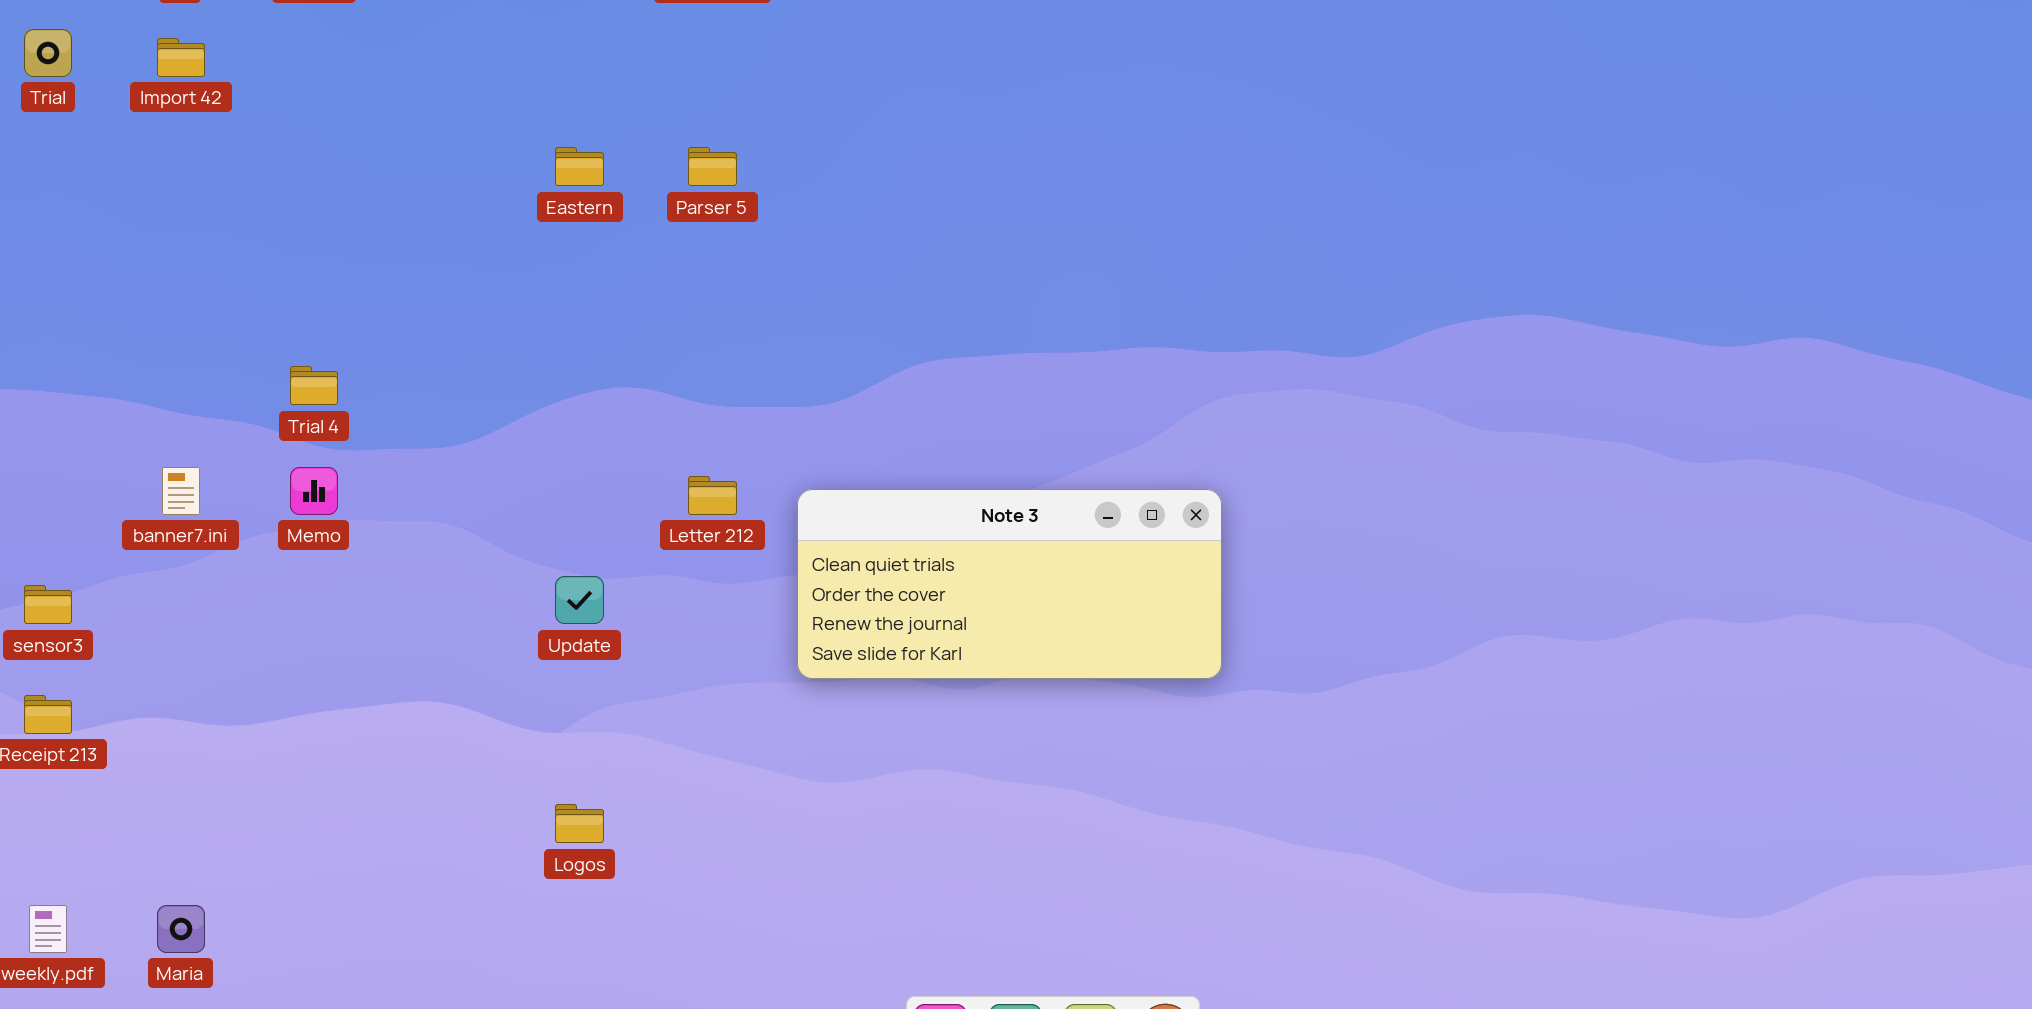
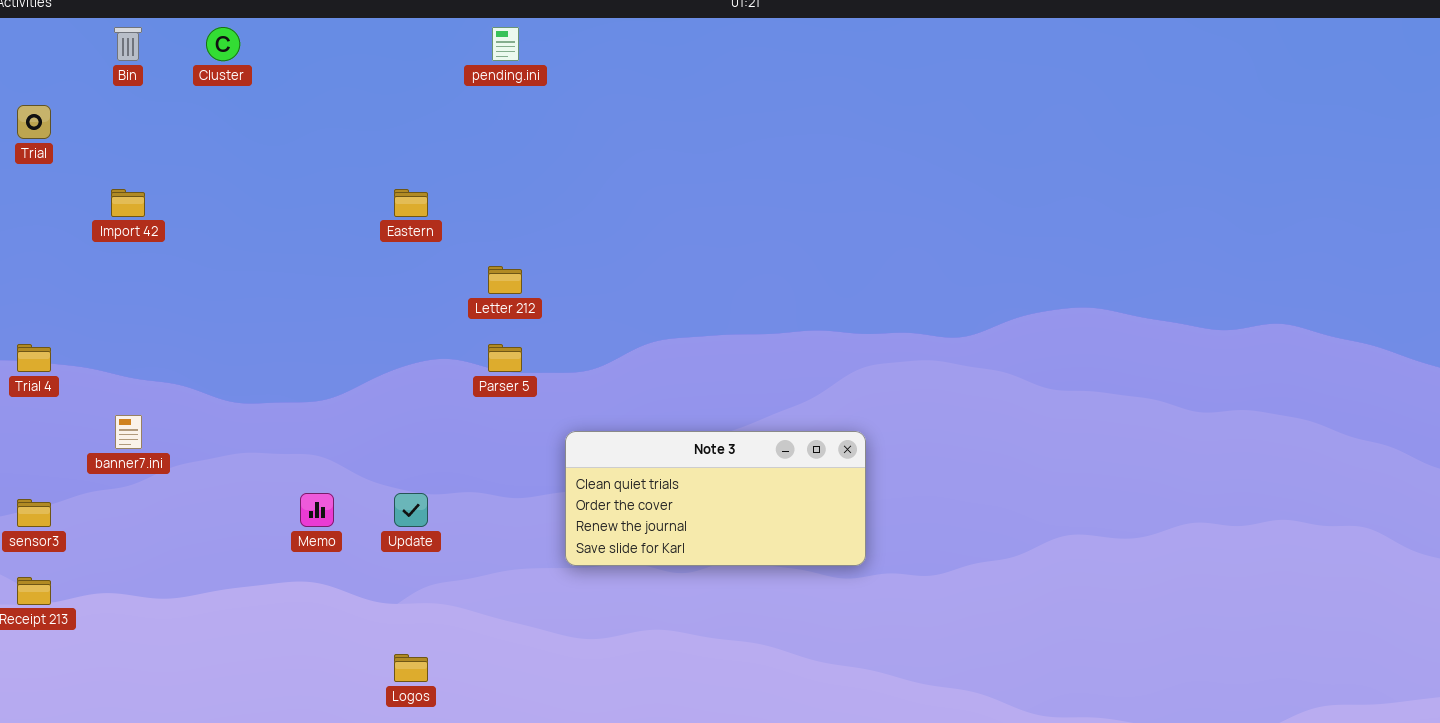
Import 42: [157,38,205,77] -> [111,189,145,217], moved
Parser 5: [688,147,737,186] -> [488,344,522,372], moved
Trial 4: [290,366,338,405] -> [17,344,51,372], moved
Memo: [290,467,338,515] -> [300,493,334,527], moved
Letter 212: [688,476,737,515] -> [488,266,522,294], moved

